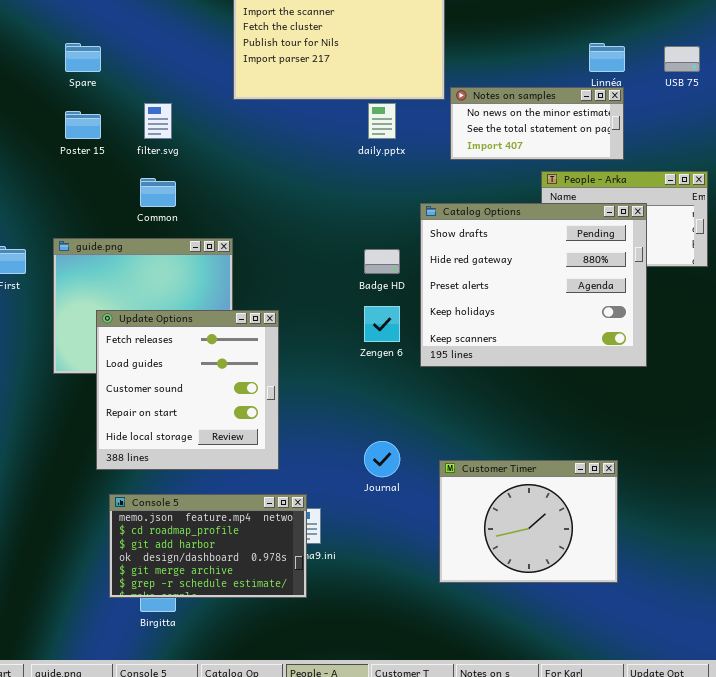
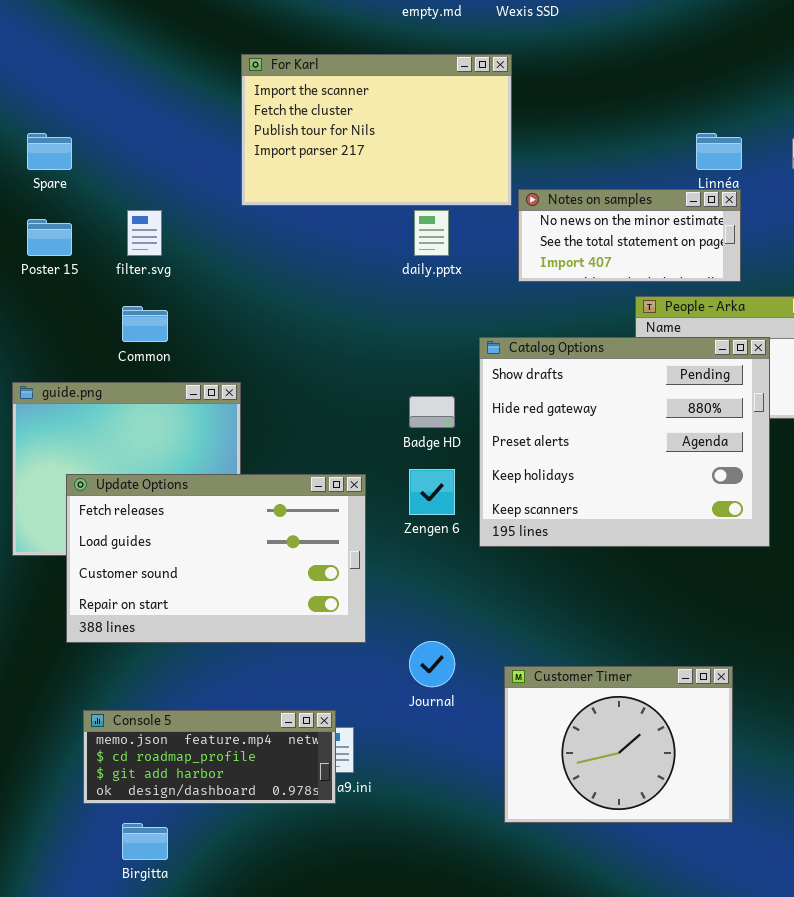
Update Options: [96,310,279,470] -> [66,474,366,643], resized
Console 5: [109,494,307,598] -> [83,710,336,804], resized

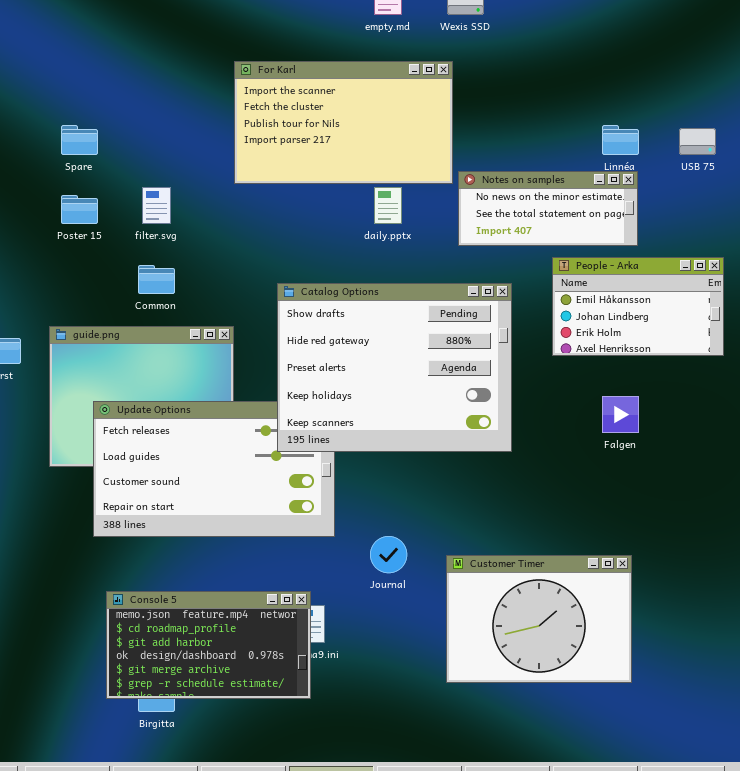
Catalog Options: [479,337,770,547] -> [277,283,512,452], moved
Console 5: [83,710,336,804] -> [106,591,311,699], resized

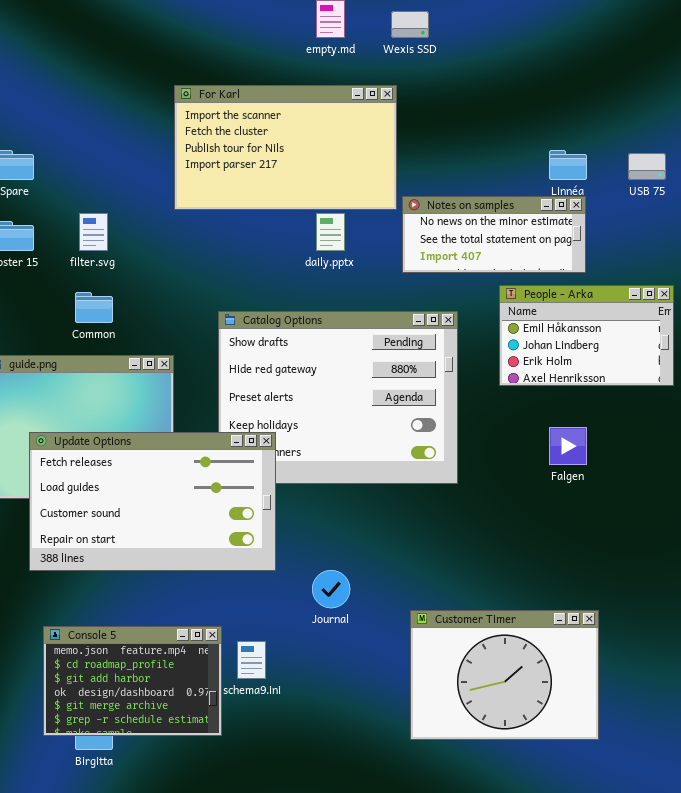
Update Options: [93,401,335,537] -> [29,432,276,571], raised
Customer Timer: [446,555,632,683] -> [410,610,599,740], moved
Console 5: [106,591,311,699] -> [43,626,222,736], resized

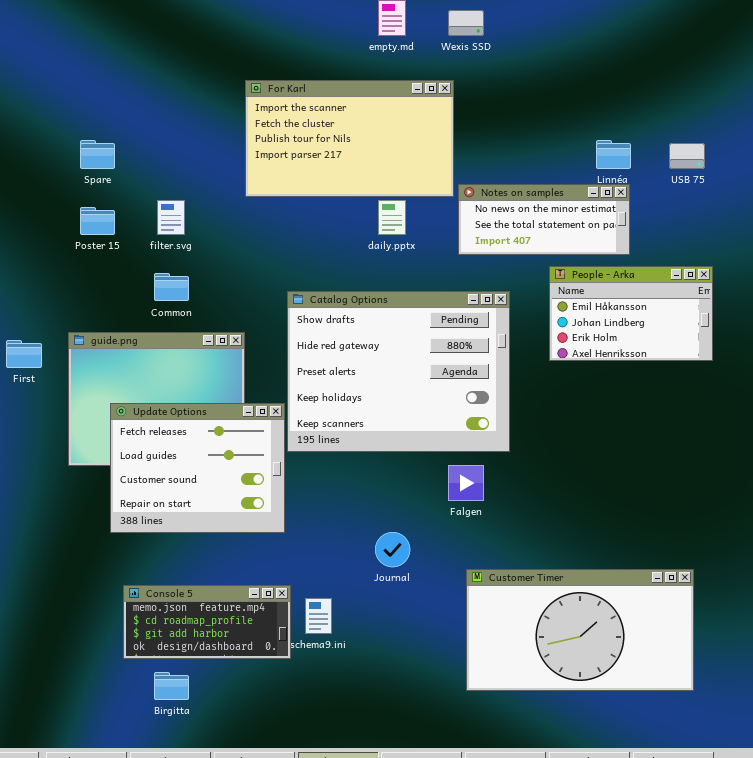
Falgen: [549,427,587,465] -> [448,465,484,501], moved
Update Options: [29,432,276,571] -> [110,403,285,533], resized
Customer Timer: [410,610,599,740] -> [466,569,694,691], resized
Console 5: [43,626,222,736] -> [123,585,291,659], resized

